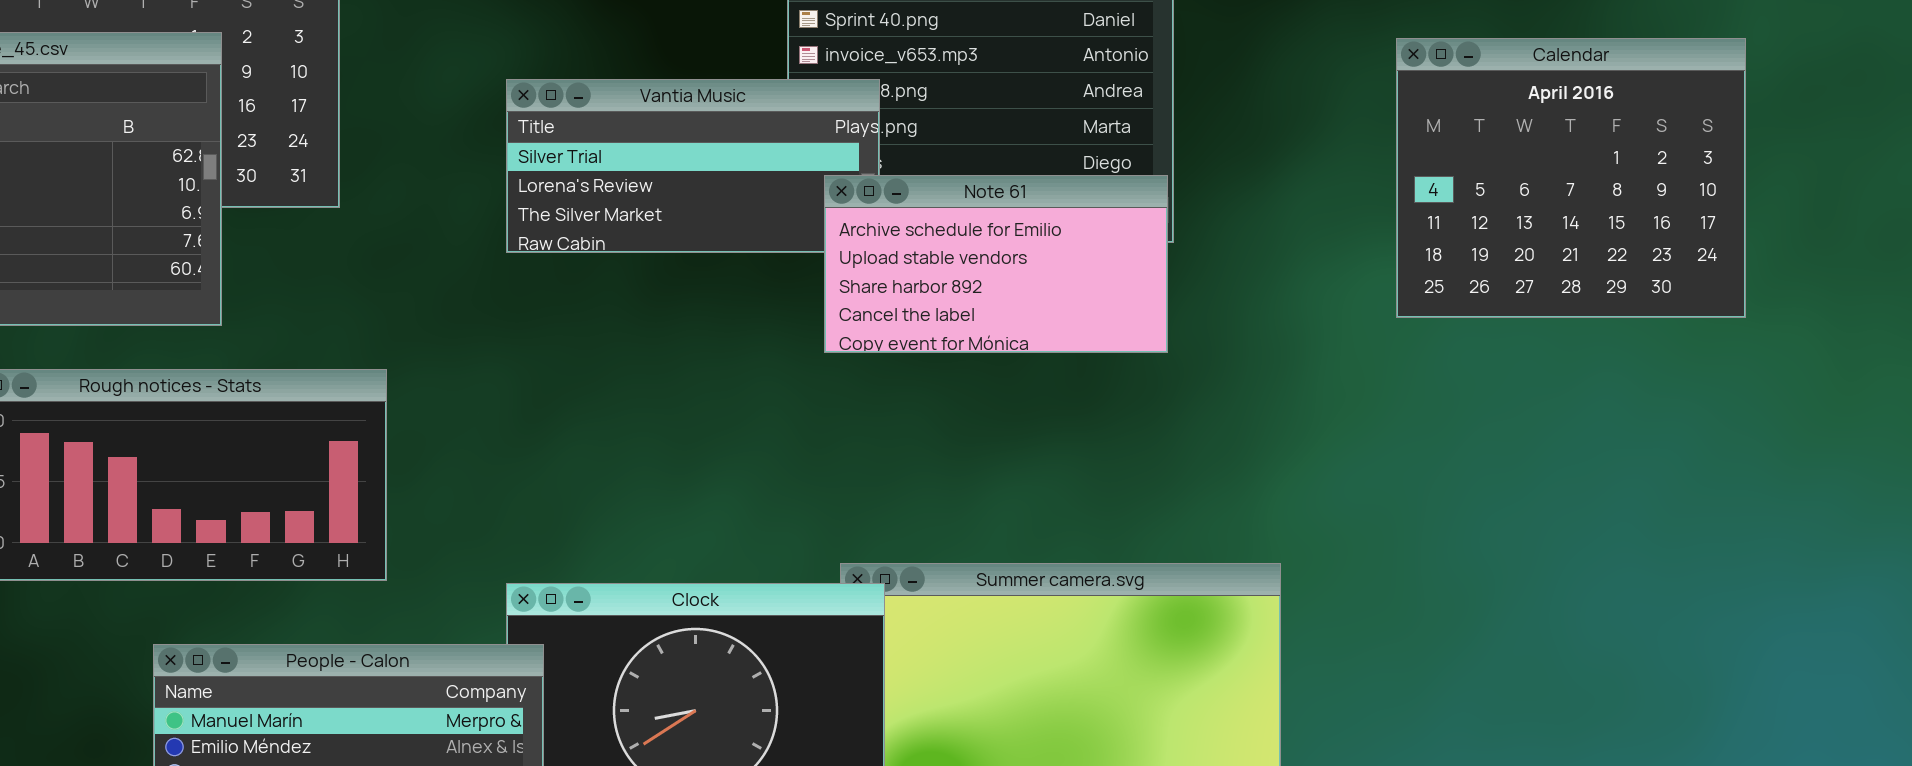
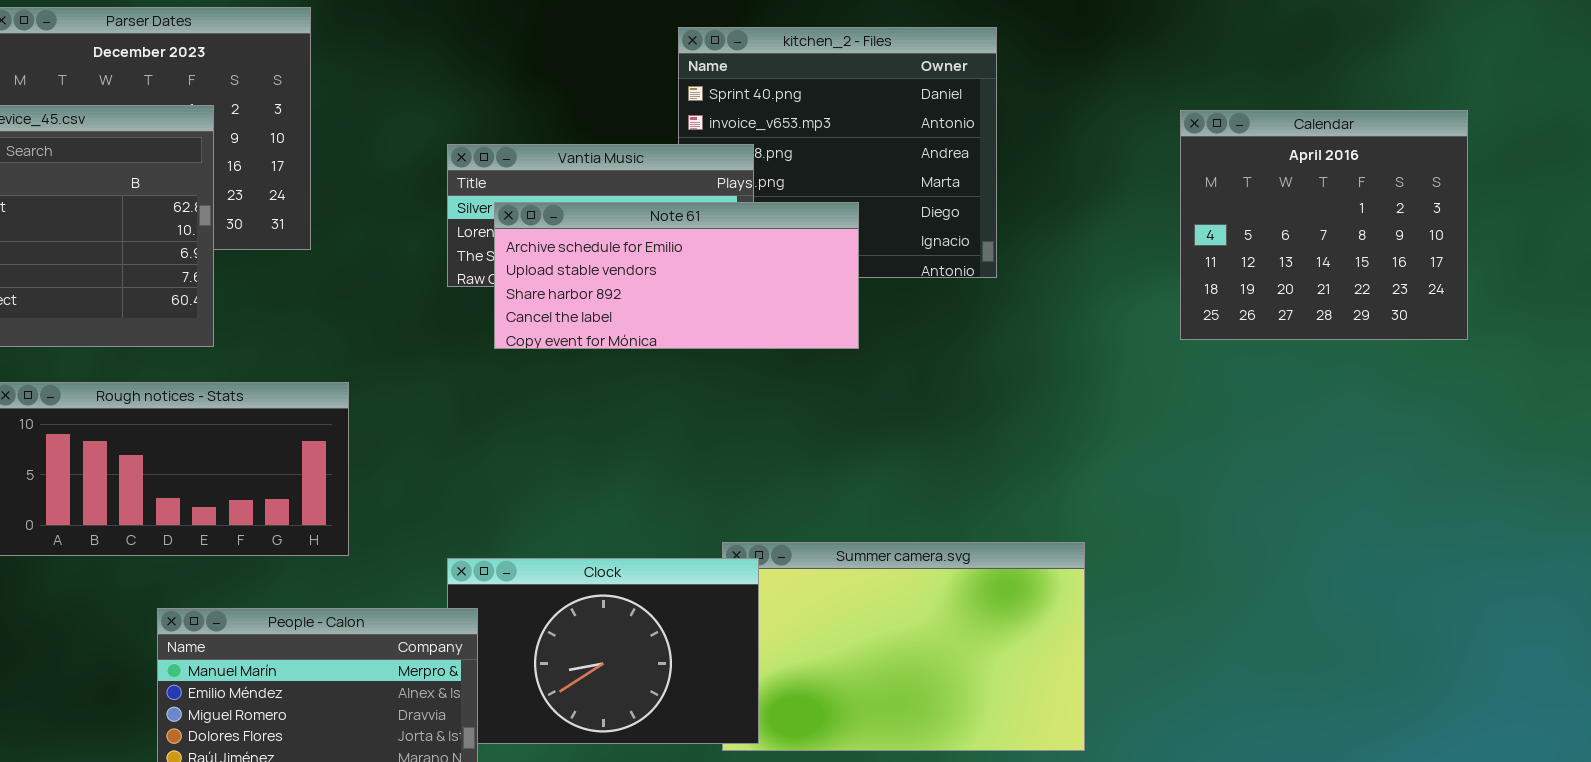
Note 61: [824,175,1168,353] -> [494,202,859,349], moved, resized

